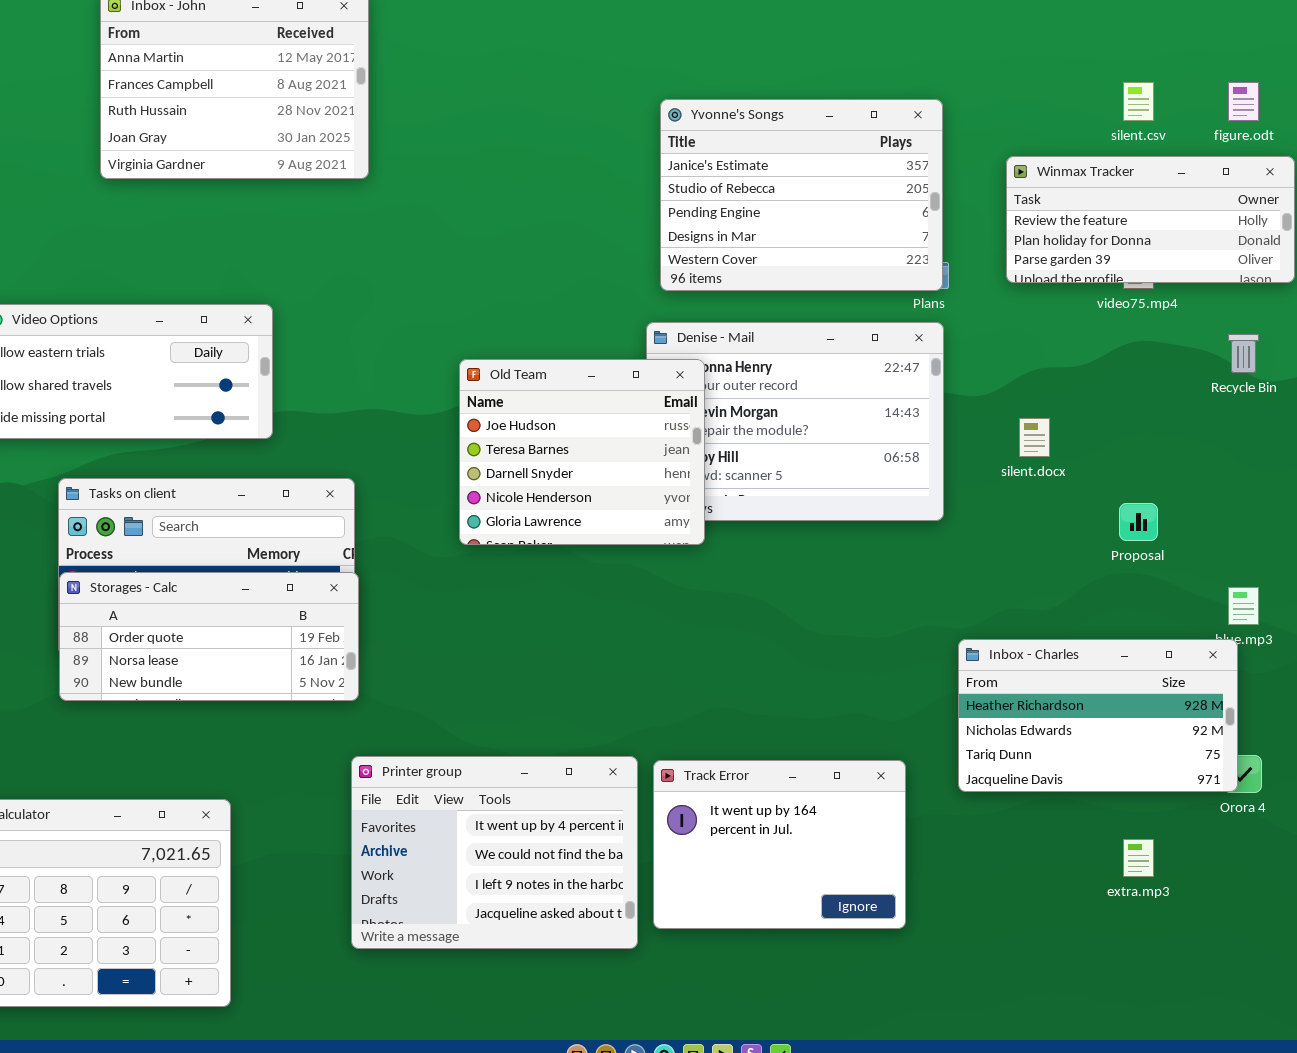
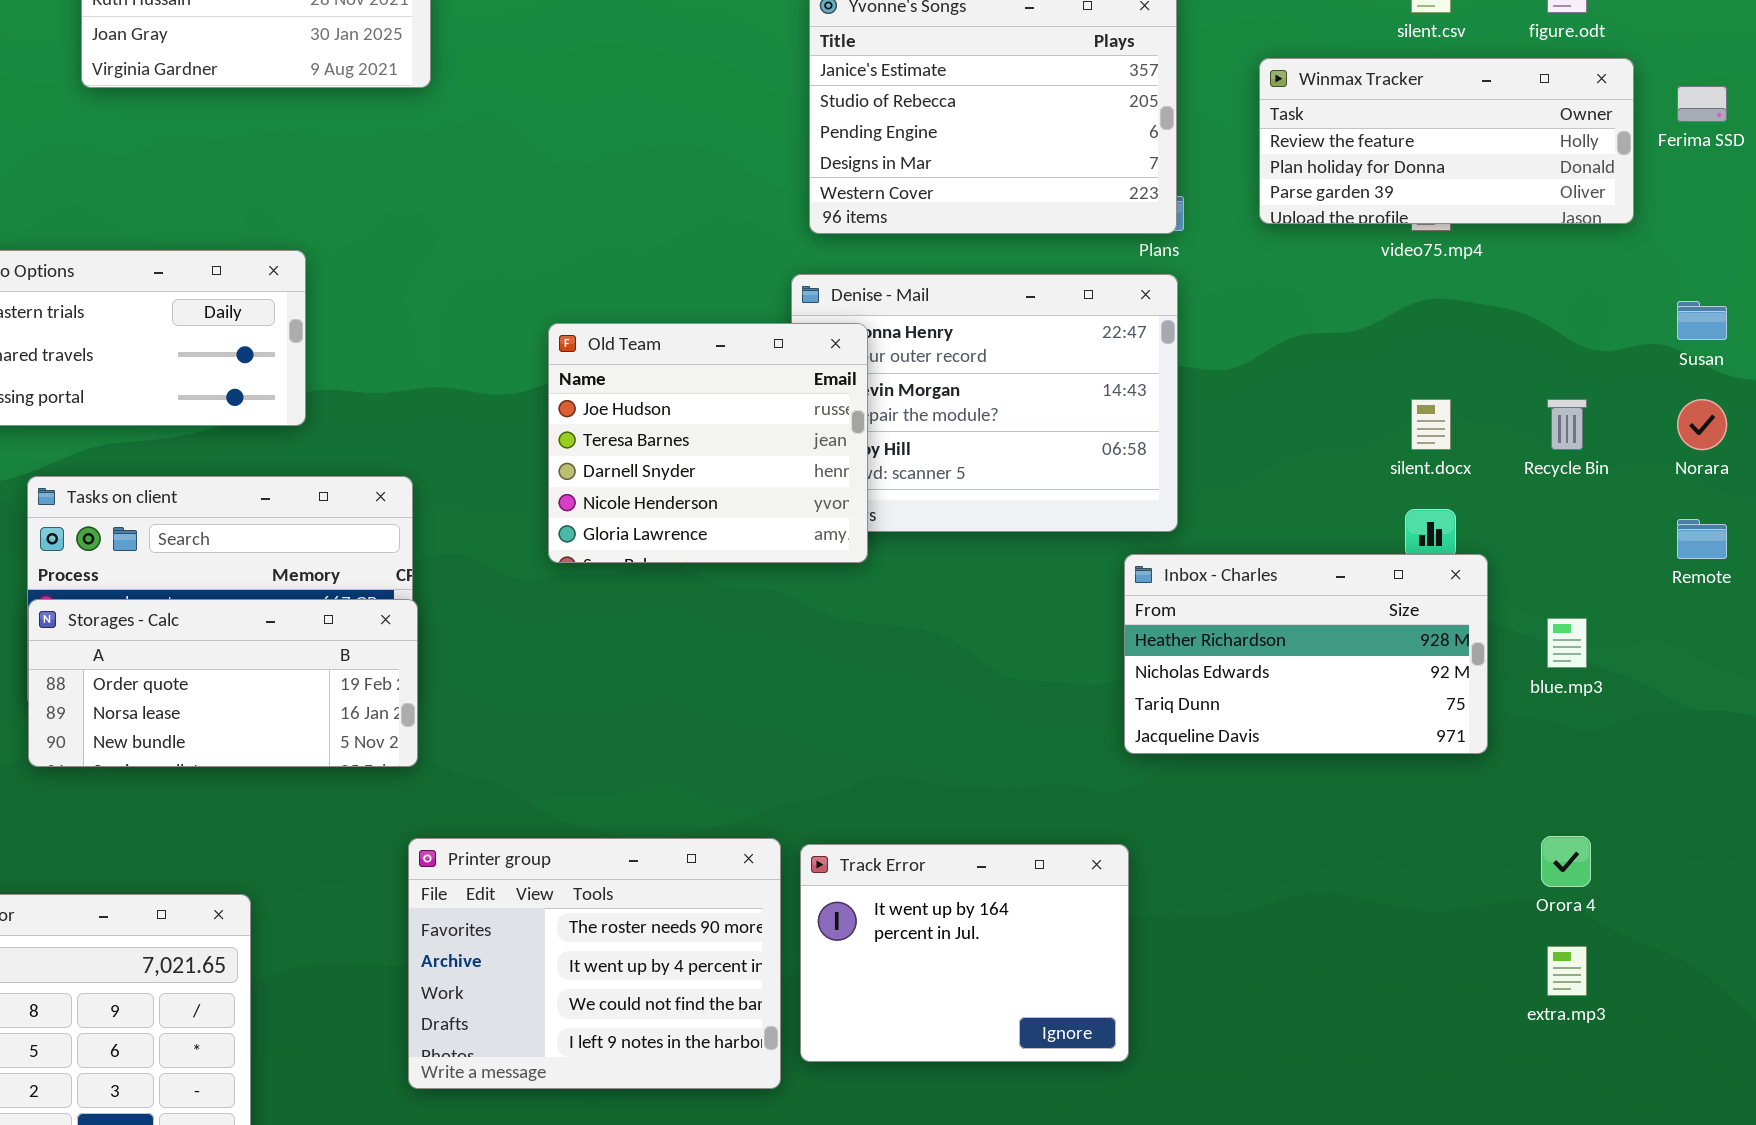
Recycle Bin: [1228,334,1259,373] -> [1547,399,1587,450], moved
silent.docx: [1019,418,1050,457] -> [1411,399,1451,450], moved
Inbox - Charles: [958,639,1238,792] -> [1124,554,1488,754], moved
Printer group: [351,756,638,949] -> [408,838,781,1089], scrolled up 1 row
extra.mp3: [1123,839,1154,877] -> [1547,946,1587,996], moved

